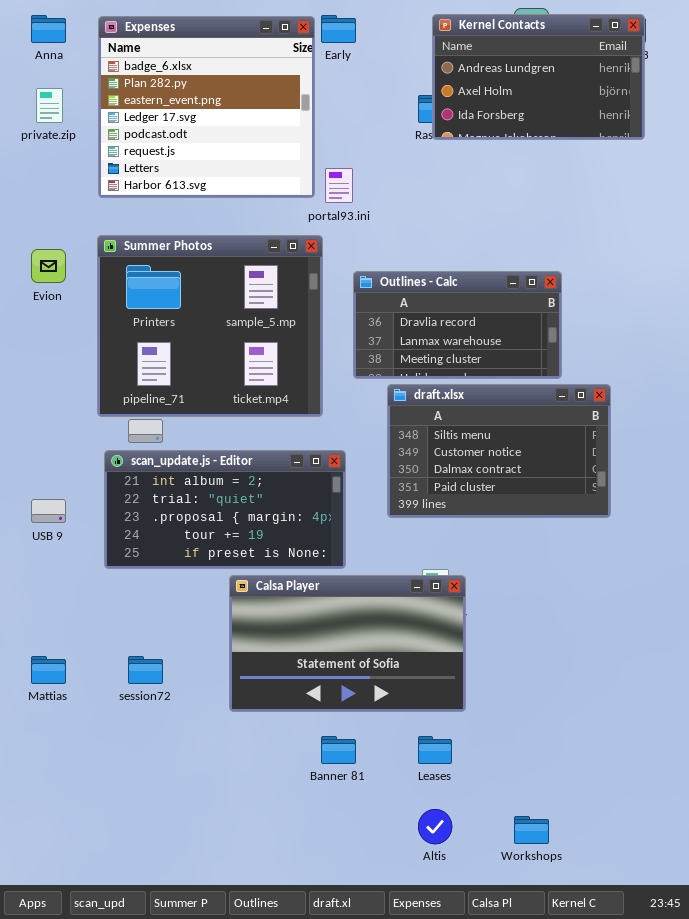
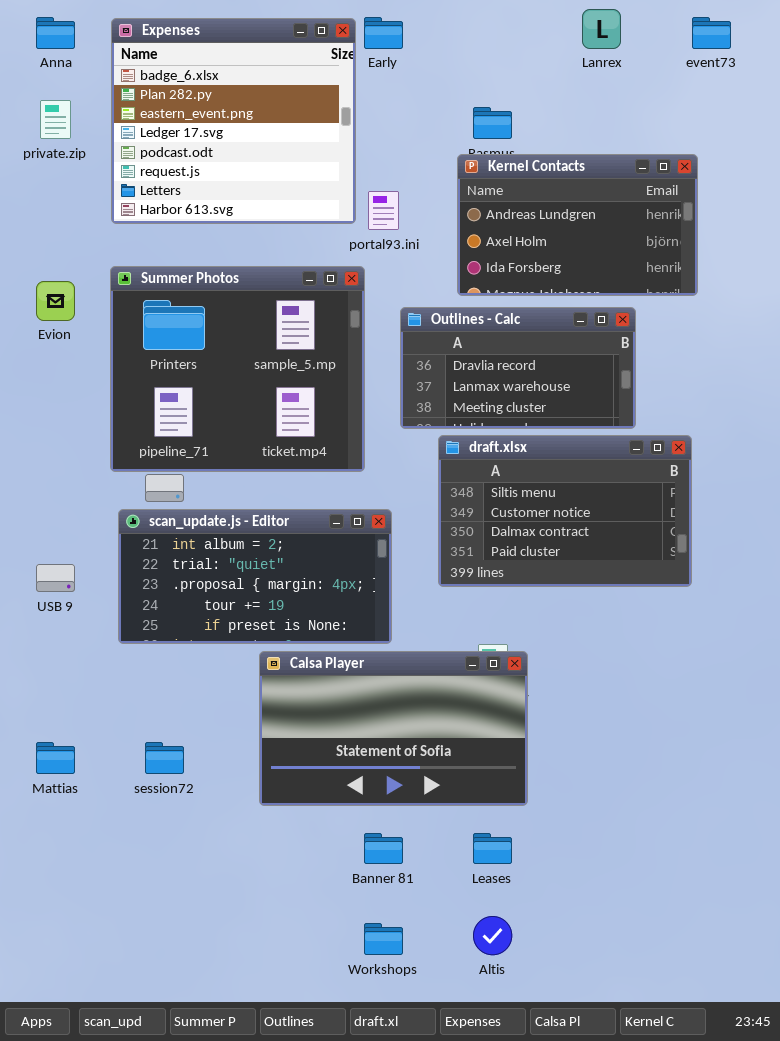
Kernel Contacts: [432,14,645,140] -> [457,154,698,296], moved
Workshops: [514,816,549,844] -> [364,923,403,955], moved

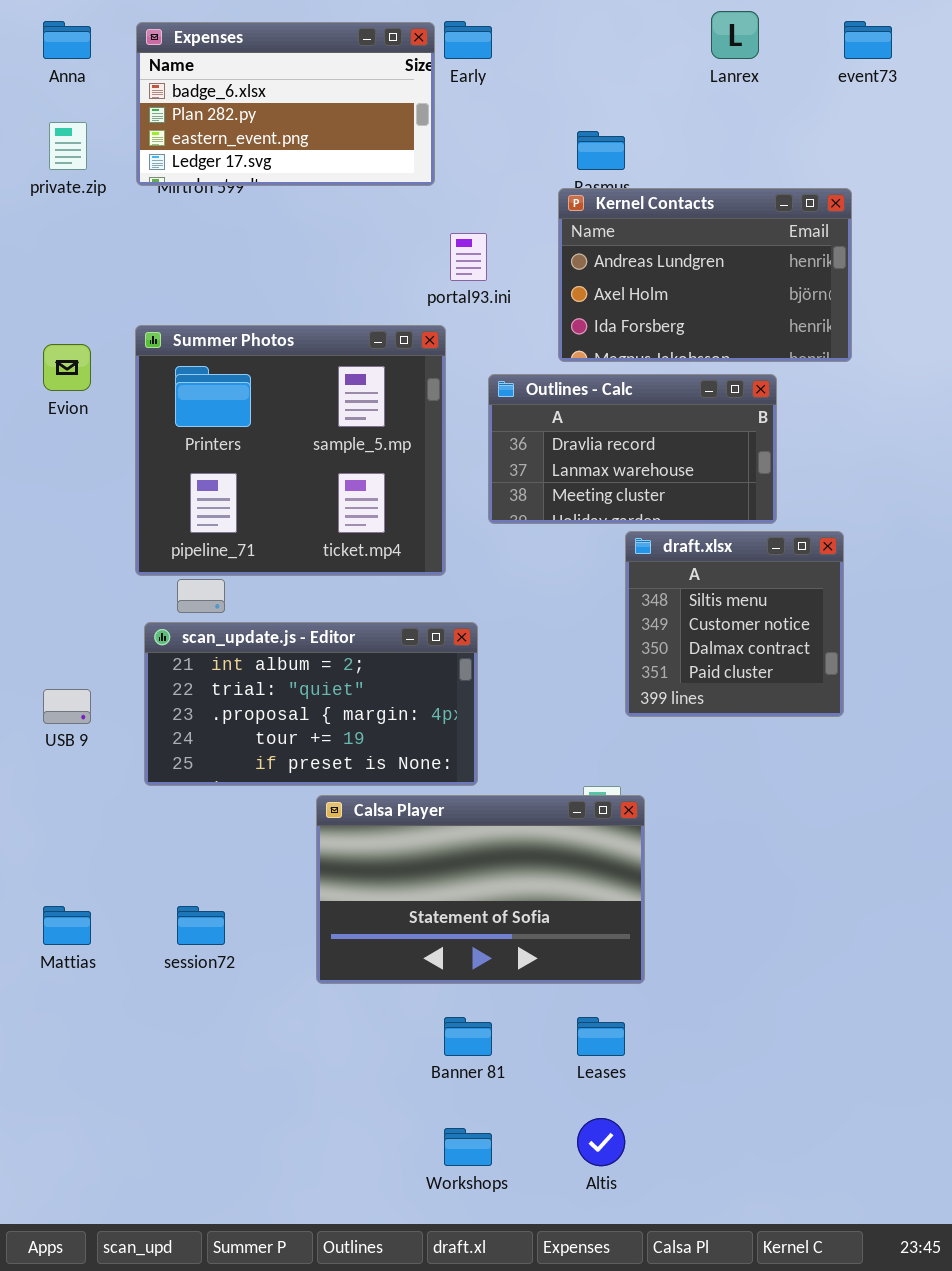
Expenses: [111,18,356,224] -> [136,22,435,186], resized
draft.xlsx: [438,435,692,587] -> [625,531,844,717], resized

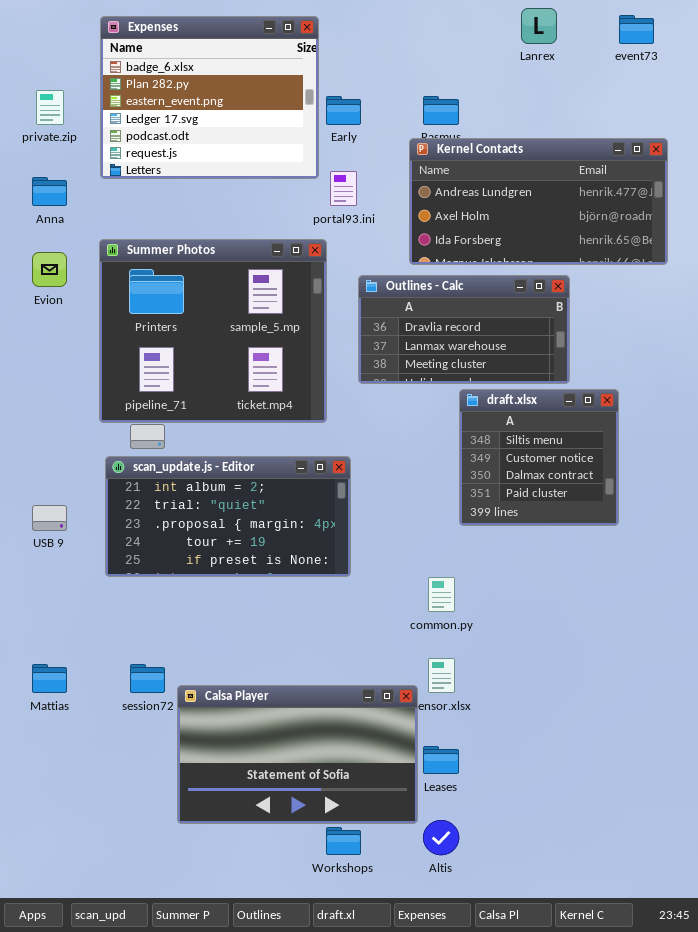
Anna: [43,21,91,59] -> [32,177,67,206], moved
Early: [444,21,492,59] -> [326,96,361,125], moved
Expenses: [136,22,435,186] -> [100,16,319,179], resized
Kernel Contacts: [558,188,852,362] -> [409,138,668,265], resized
Calsa Player: [316,795,645,984] -> [177,685,418,824], moved

